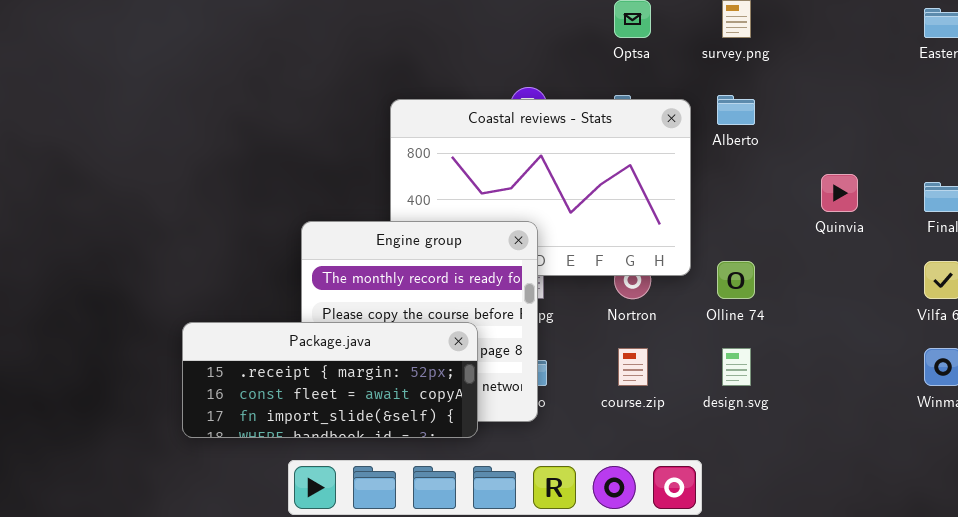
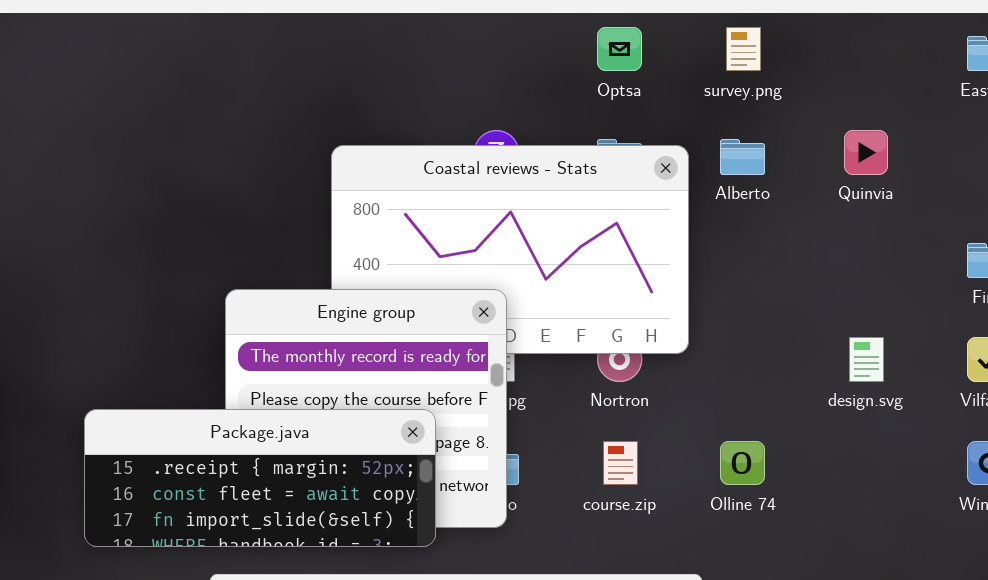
Quinvia: [821,174,858,212] -> [844,130,888,175], moved
Olline 74: [717,261,755,299] -> [720,441,765,485], moved
design.svg: [722,348,751,386] -> [849,337,884,382], moved

